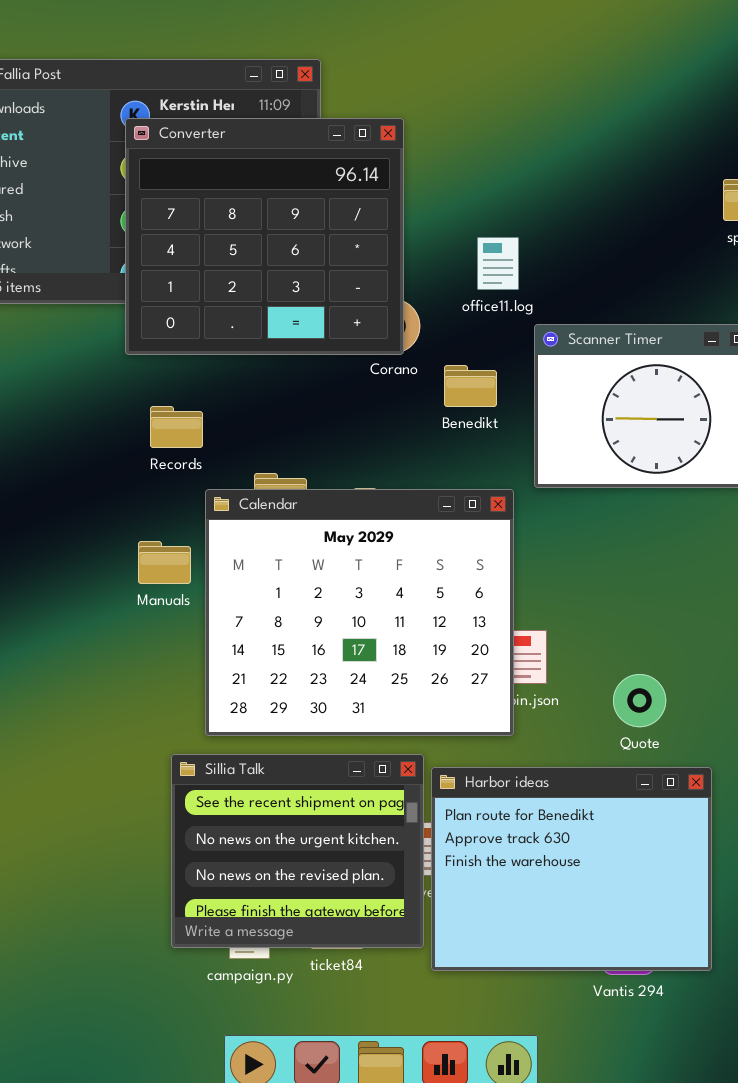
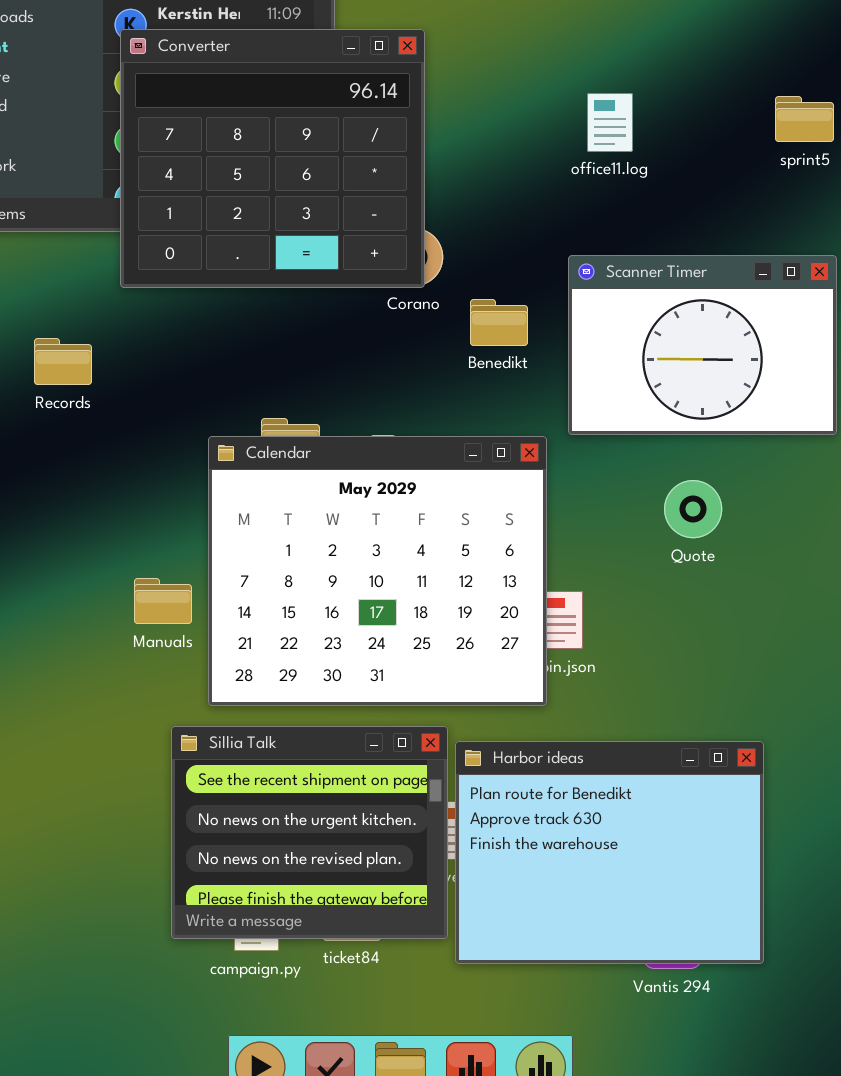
office11.log: [477,237,519,290] -> [587,93,633,152], moved
Records: [150,406,203,448] -> [34,338,92,385], moved
Manuals: [138,541,191,584] -> [134,578,192,624], moved
Quote: [613,674,666,727] -> [664,480,722,538], moved

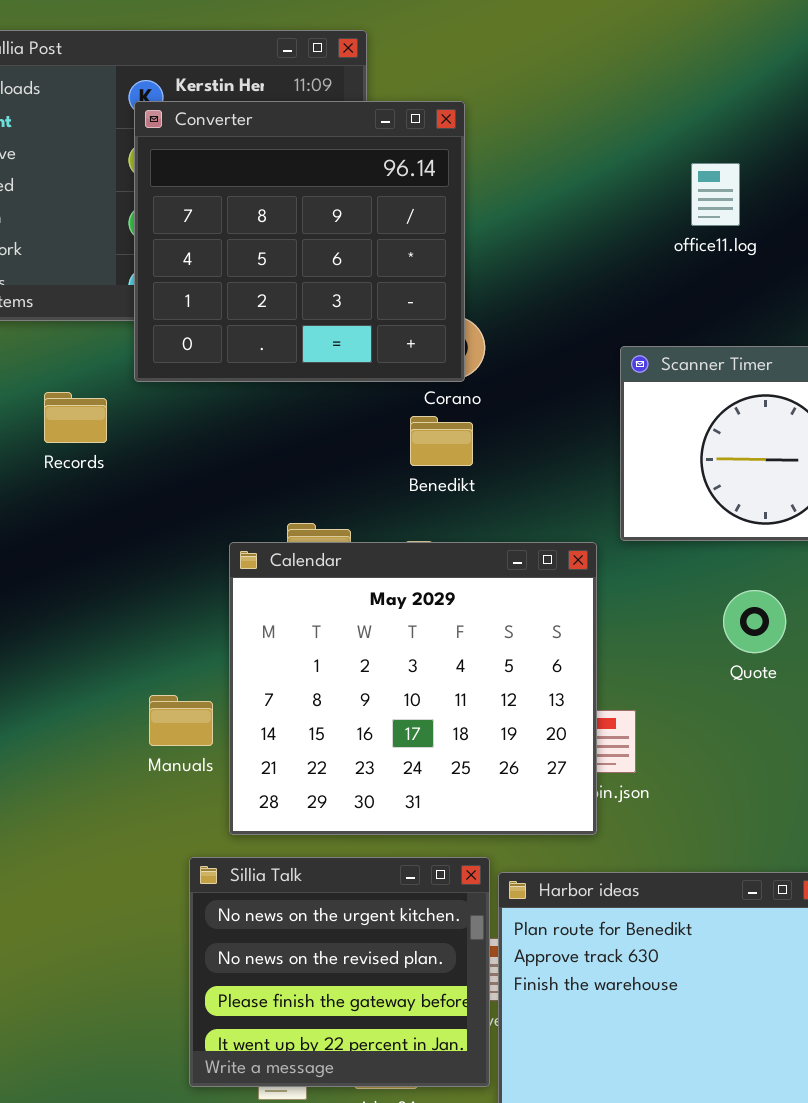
office11.log: [587,93,633,152] -> [691,163,740,226], moved
Benedikt: [470,299,528,346] -> [410,416,473,466], moved
Records: [34,338,92,385] -> [44,392,107,443], moved
Sillia Talk: [171,726,448,939] -> [189,857,490,1087], scrolled down 1 row

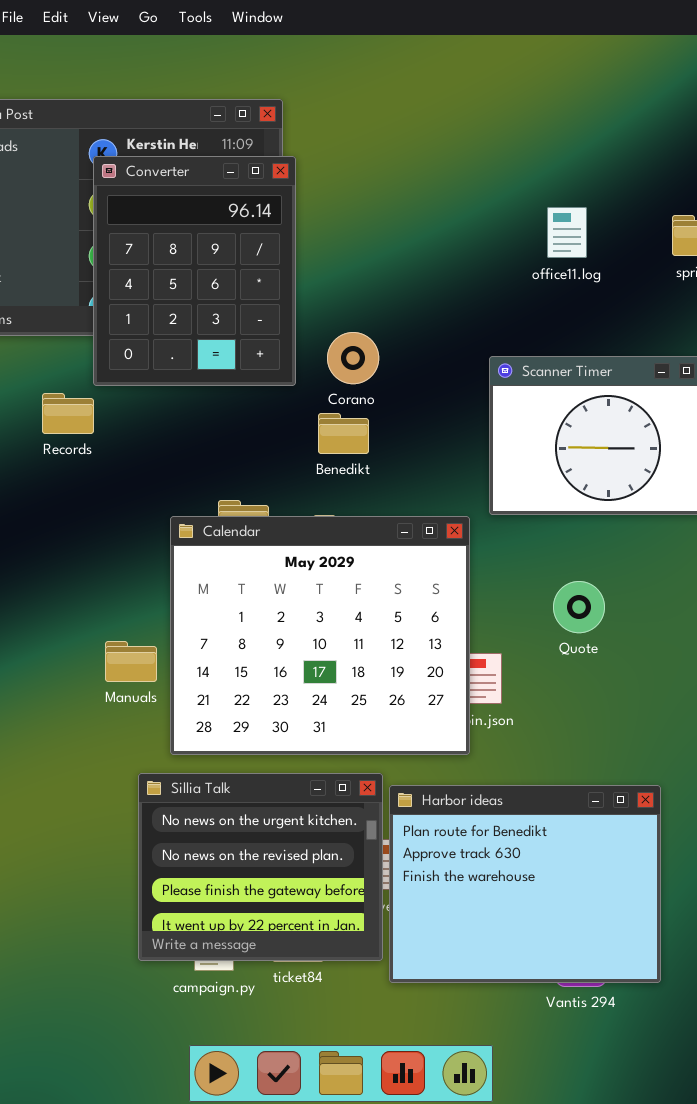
Converter: [134,101,465,382] -> [93,156,296,386], resized
Records: [44,392,107,443] -> [42,393,94,434], moved
Quote: [723,590,786,653] -> [553,581,605,633], moved

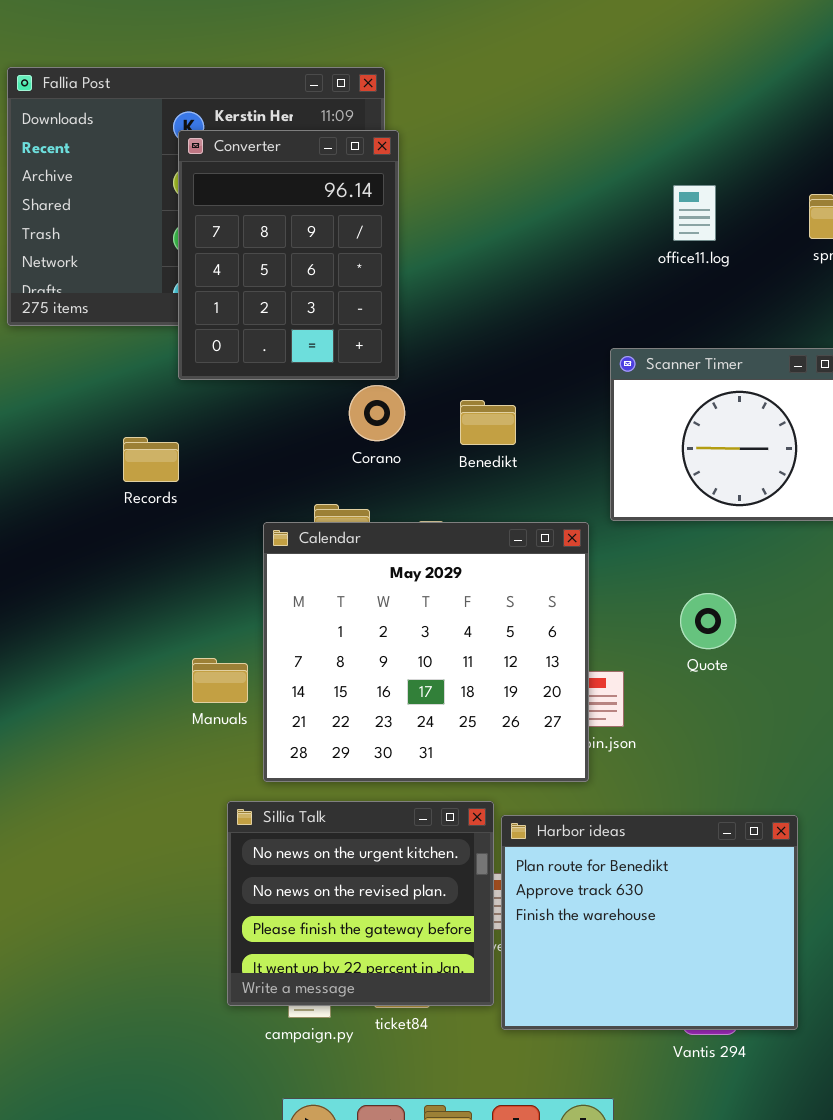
Corano: [327,332,379,384] -> [349,385,405,441], moved
Records: [42,393,94,434] -> [123,437,179,482], moved
Benedikt: [318,413,369,454] -> [460,400,516,445], moved

